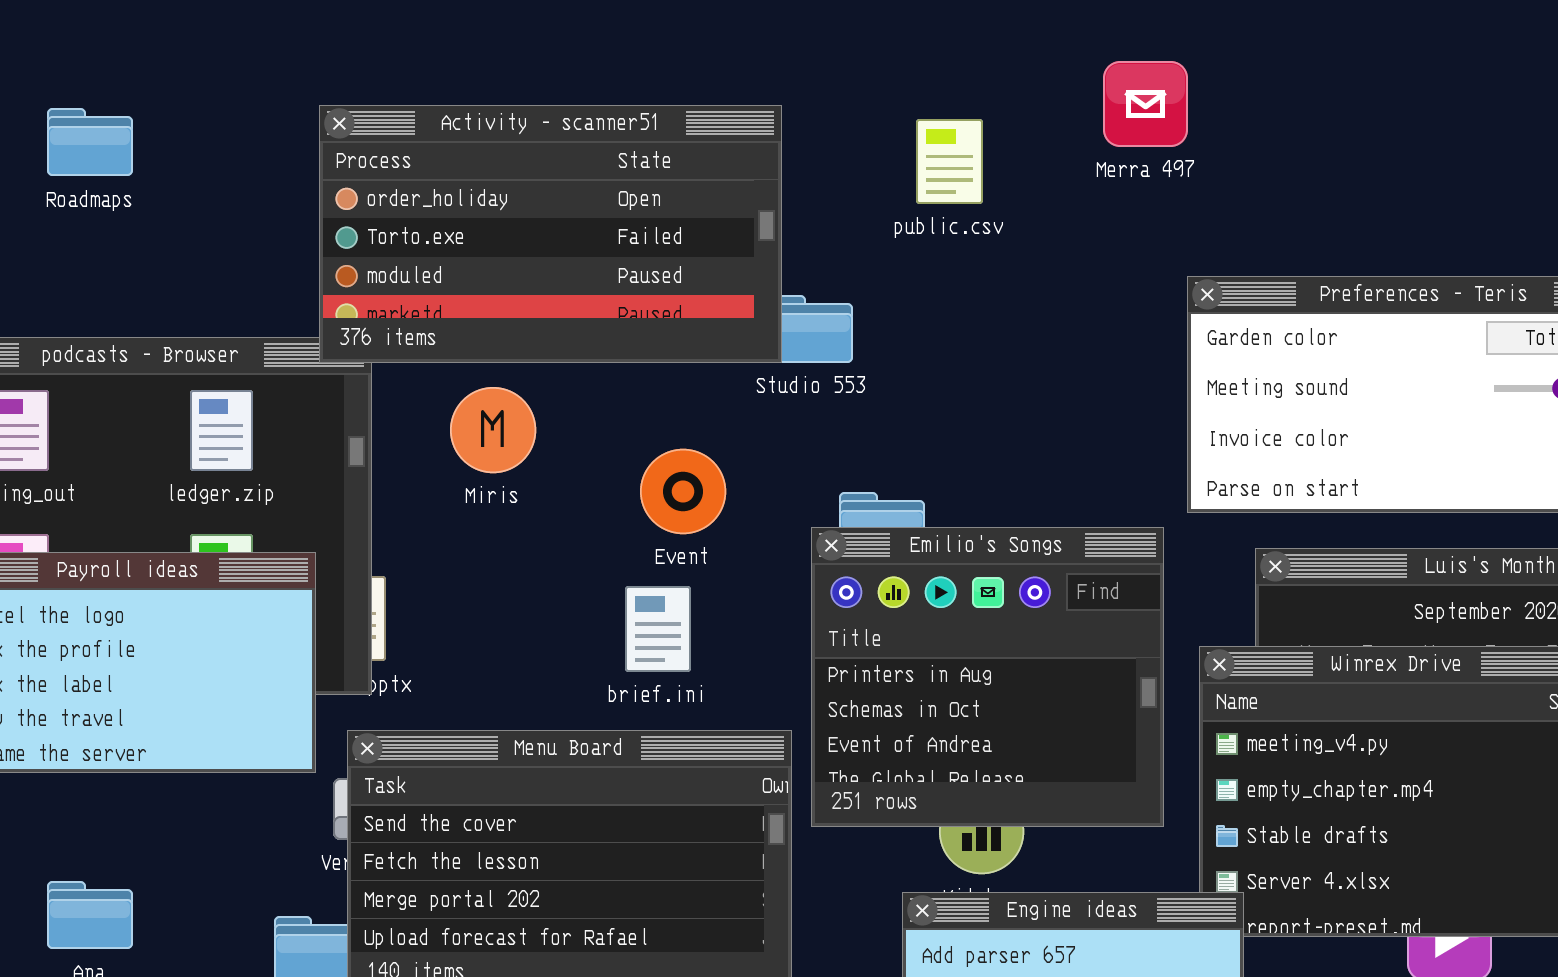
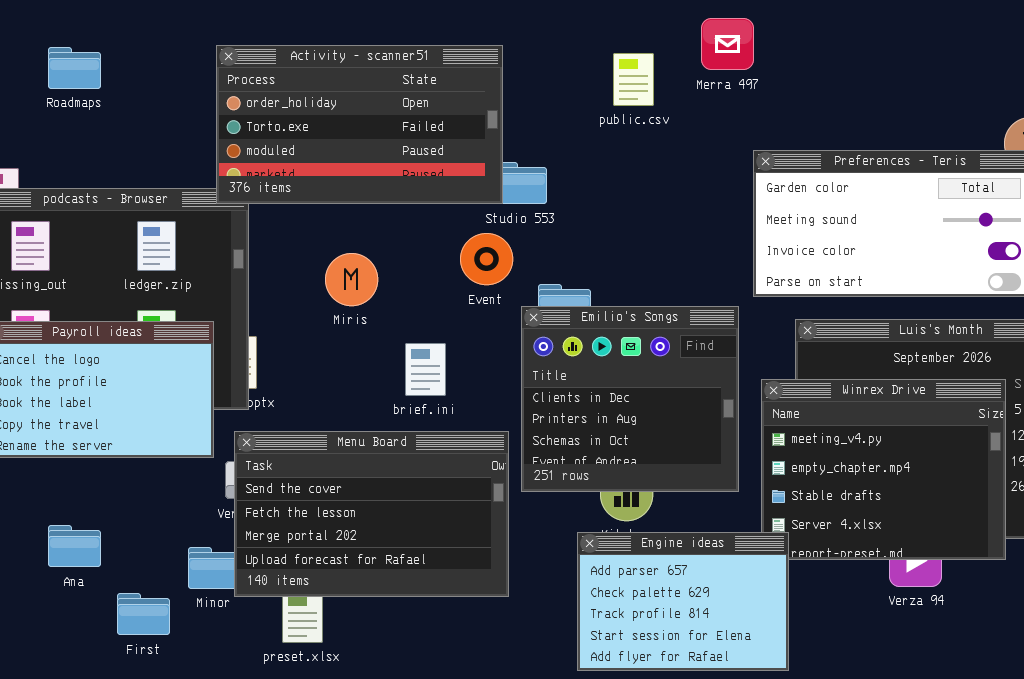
public.csv: [916,119,983,204] -> [613,53,654,106], moved
Miris: [450,387,536,473] -> [325,253,378,306], moved
Event: [640,449,726,534] -> [460,233,513,285], moved
Emilio's Songs: [811,527,1164,827] -> [521,306,739,492], scrolled up 1 row

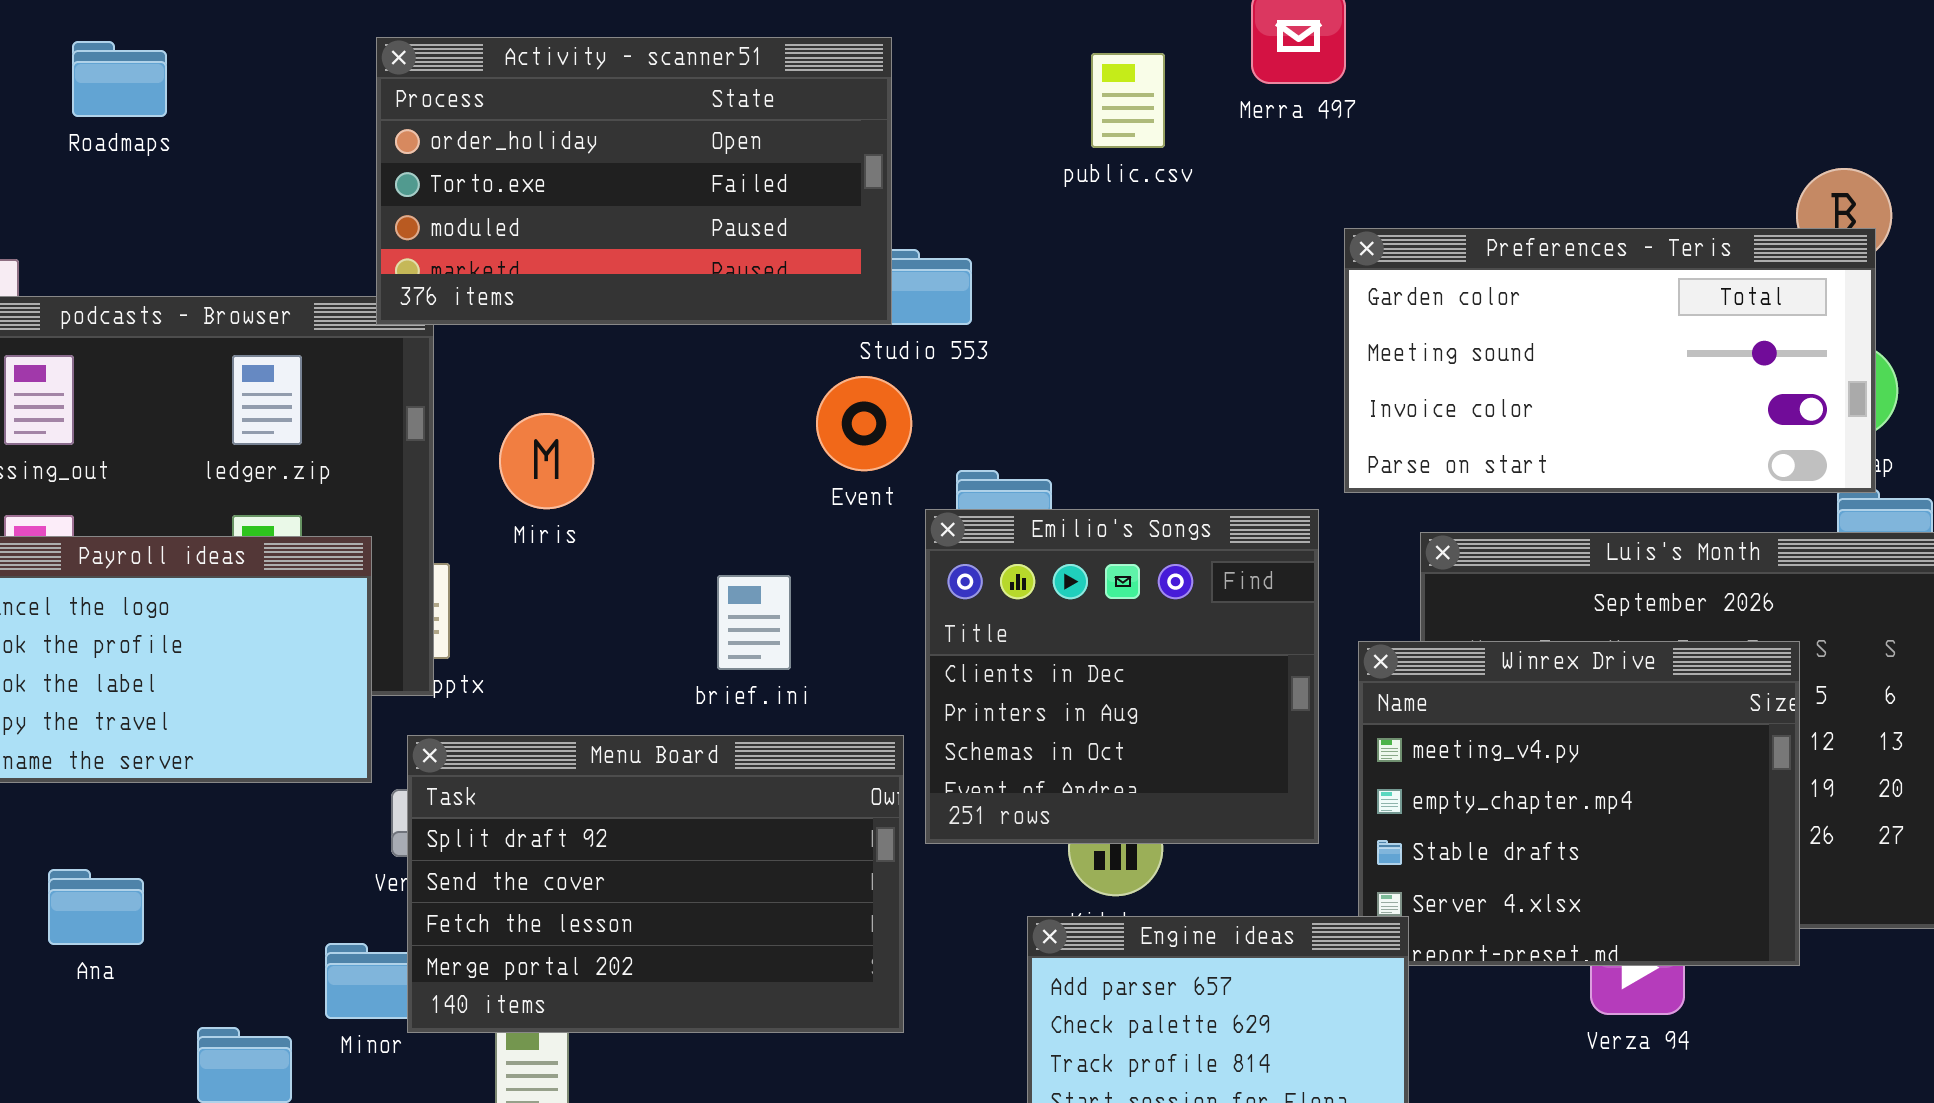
Miris: [325,253,378,306] -> [499,413,594,509], moved
Menu Board: [234,431,509,597] -> [407,735,904,1033], scrolled up 1 row
Ana: [48,525,101,567] -> [48,869,144,945], moved

